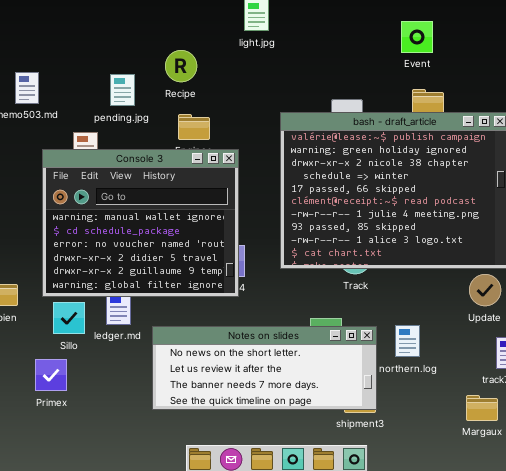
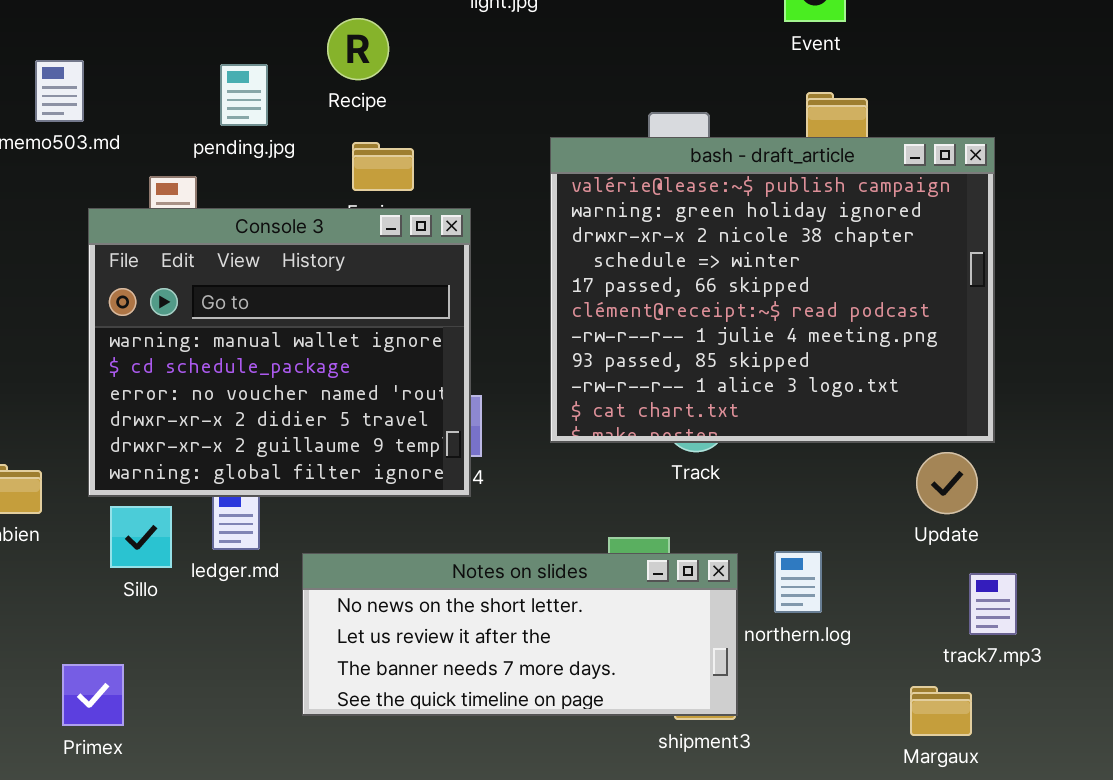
Primex: [35,359,67,391] -> [62,664,124,726], moved

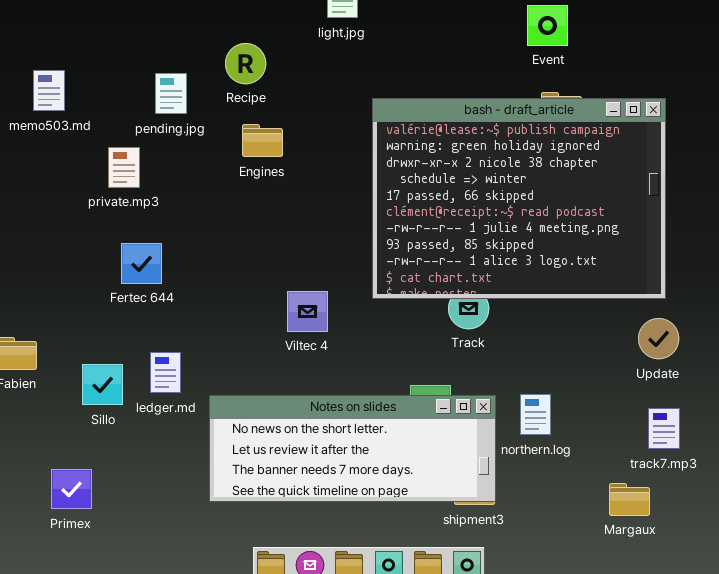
bash - draft_article: [550,137,995,443] -> [372,98,666,299], moved
Console 3: [88,208,471,497] -> none, closed
Update: [916,452,978,514] -> [638,318,679,359], moved

